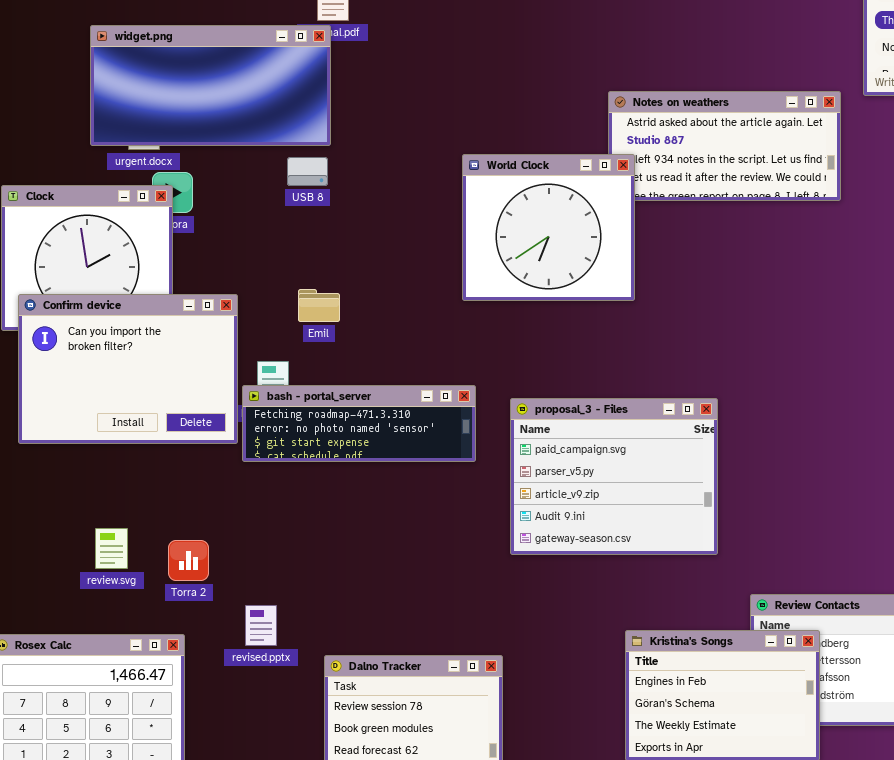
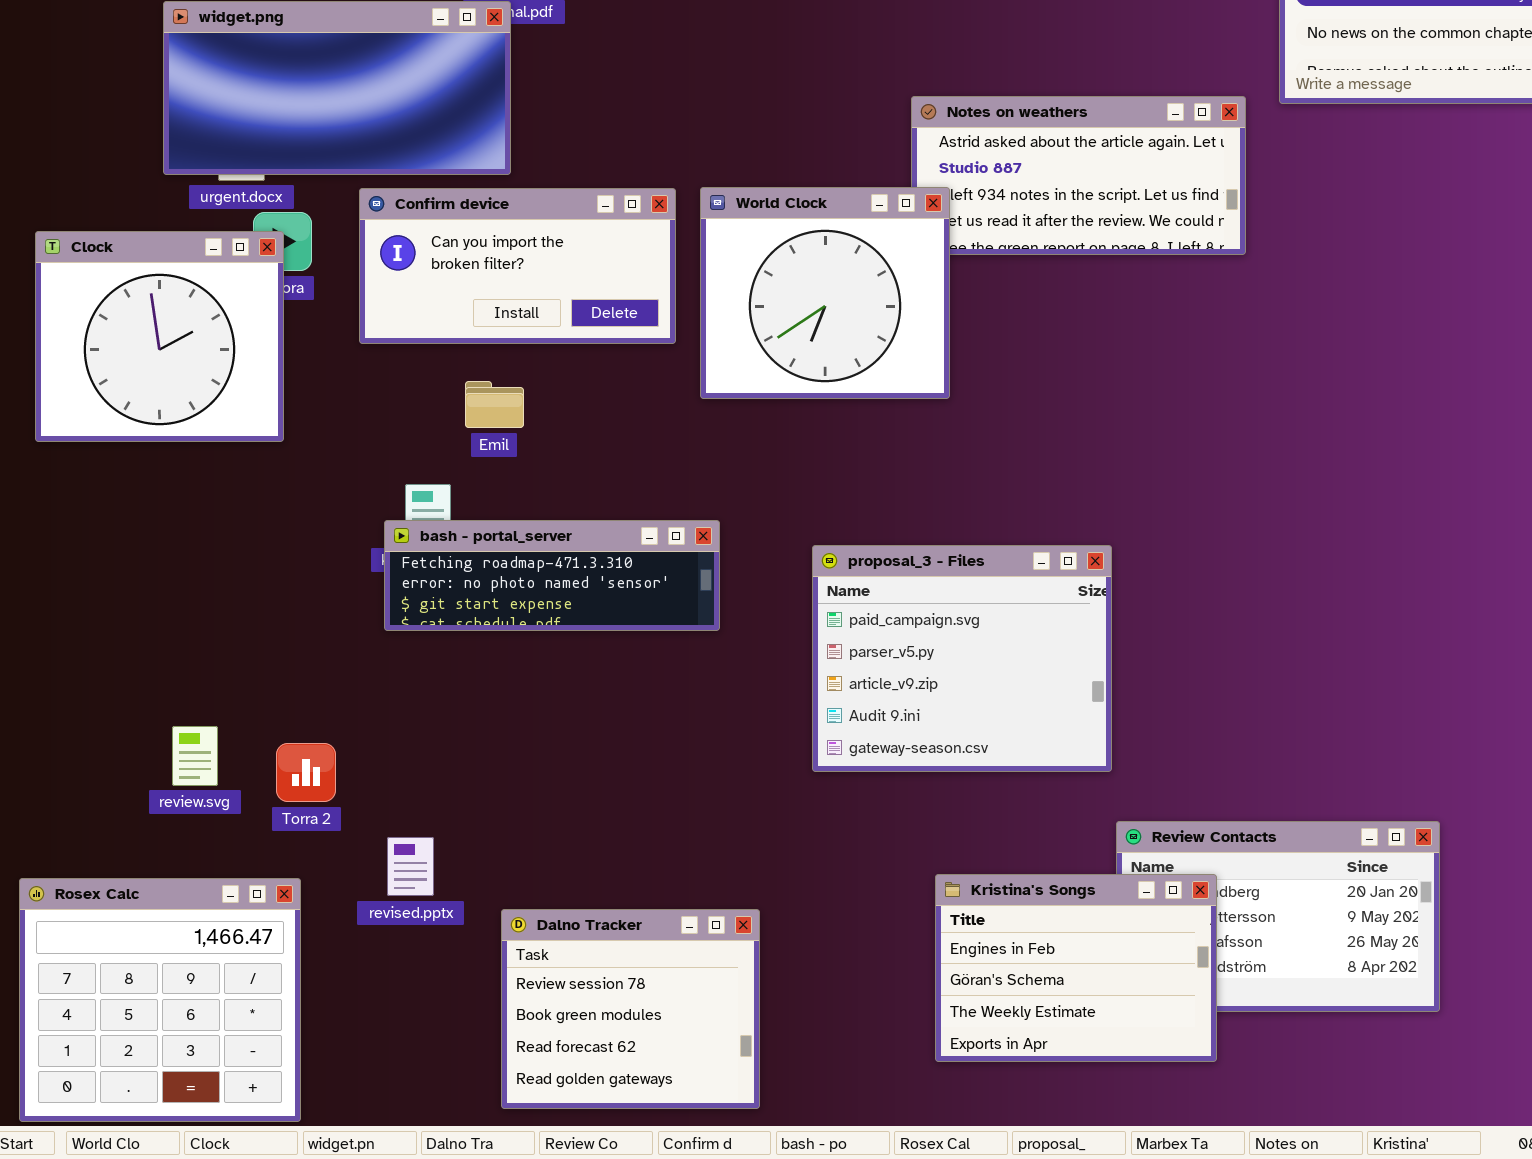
Confirm device: [18,294,238,444] -> [359,188,676,344], moved, resized
proposal_3 - Files: [510,398,718,555] -> [812,545,1112,772], moved

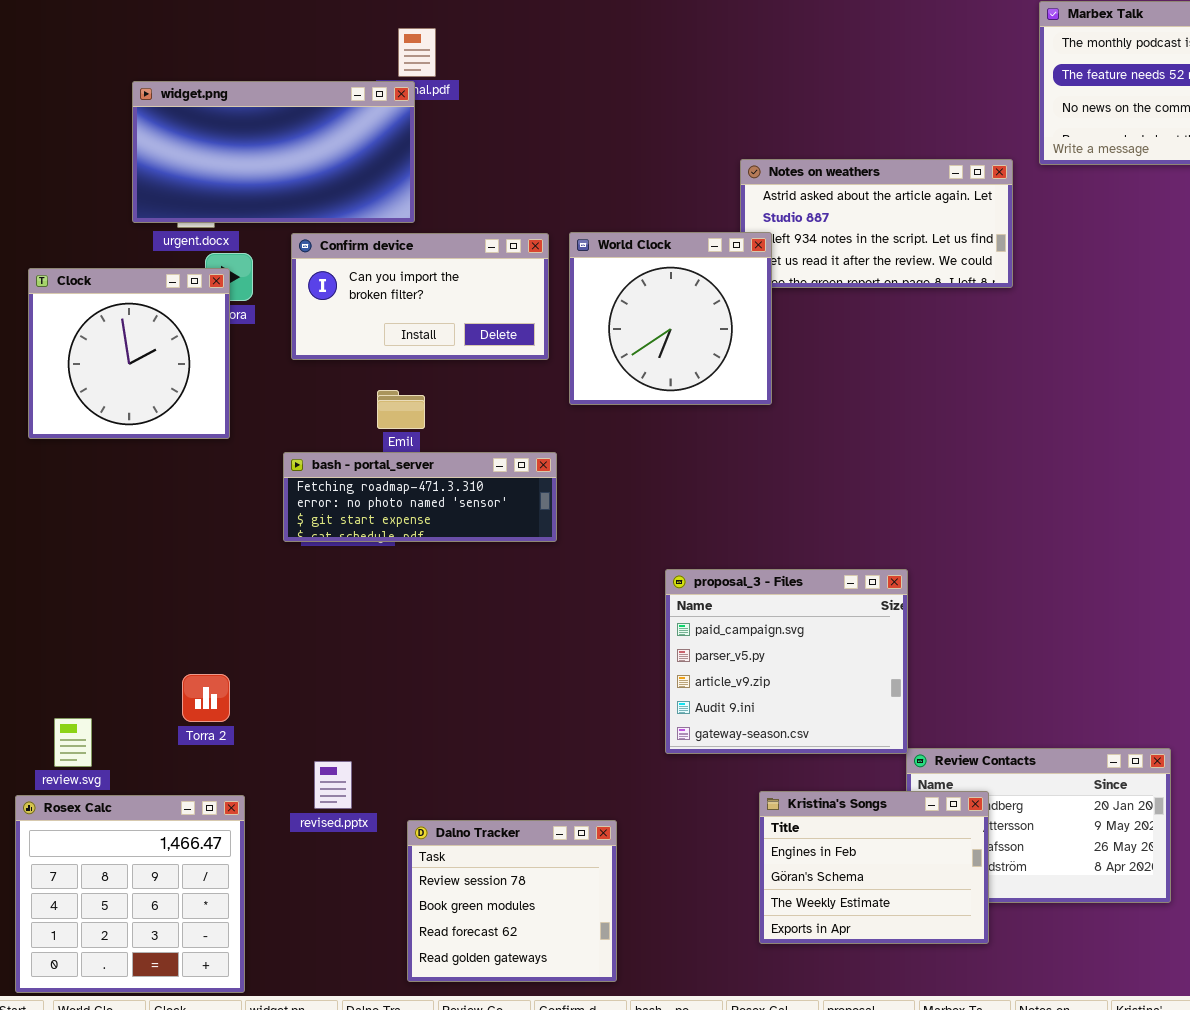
bash - portal_server: [384,520,720,631] -> [283,452,557,542], moved
proposal_3 - Files: [812,545,1112,772] -> [665,569,908,754], moved
review.svg: [172,726,218,786] -> [54,718,92,767], moved
Torra 2: [276,743,336,802] -> [182,674,230,722], moved

